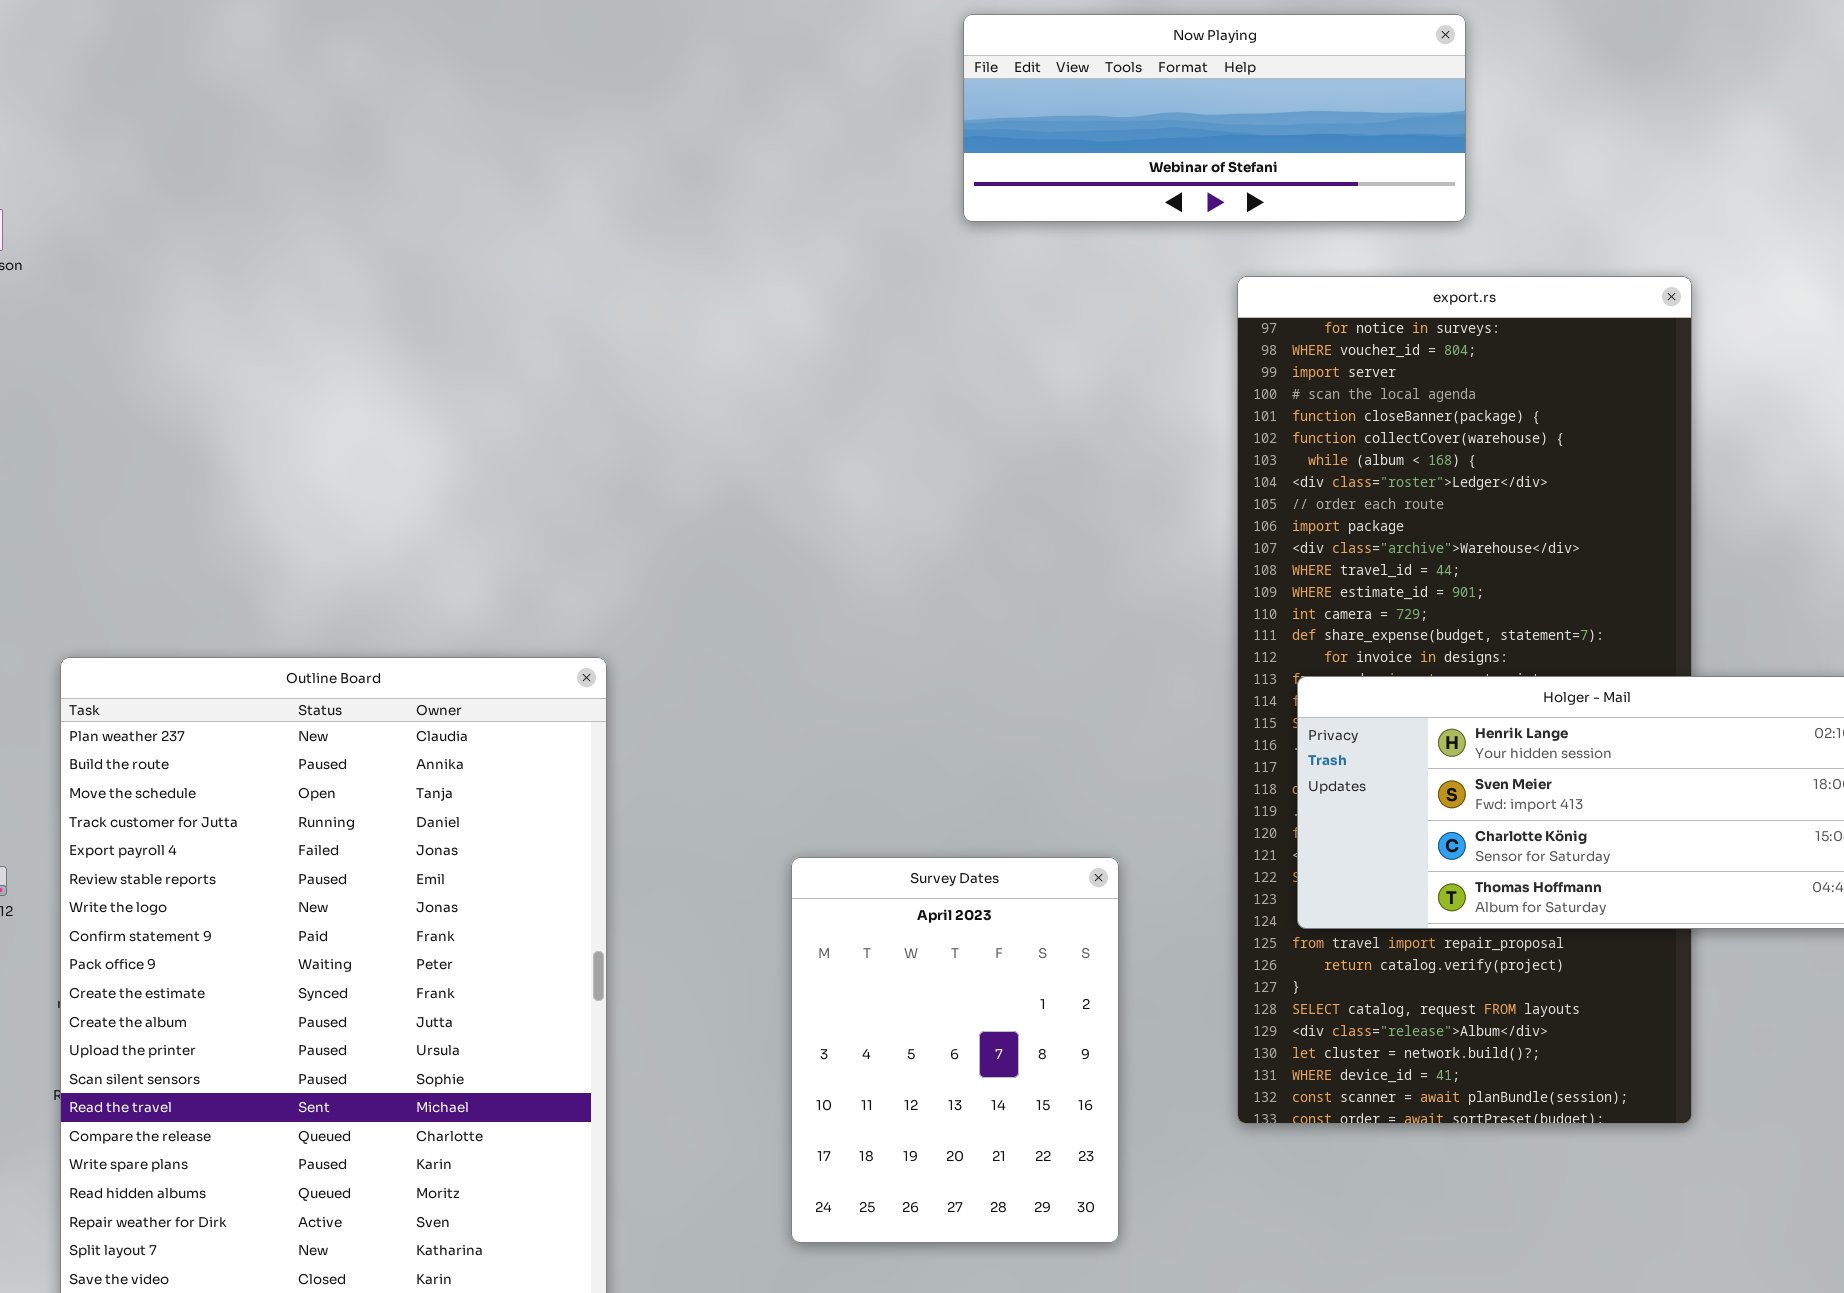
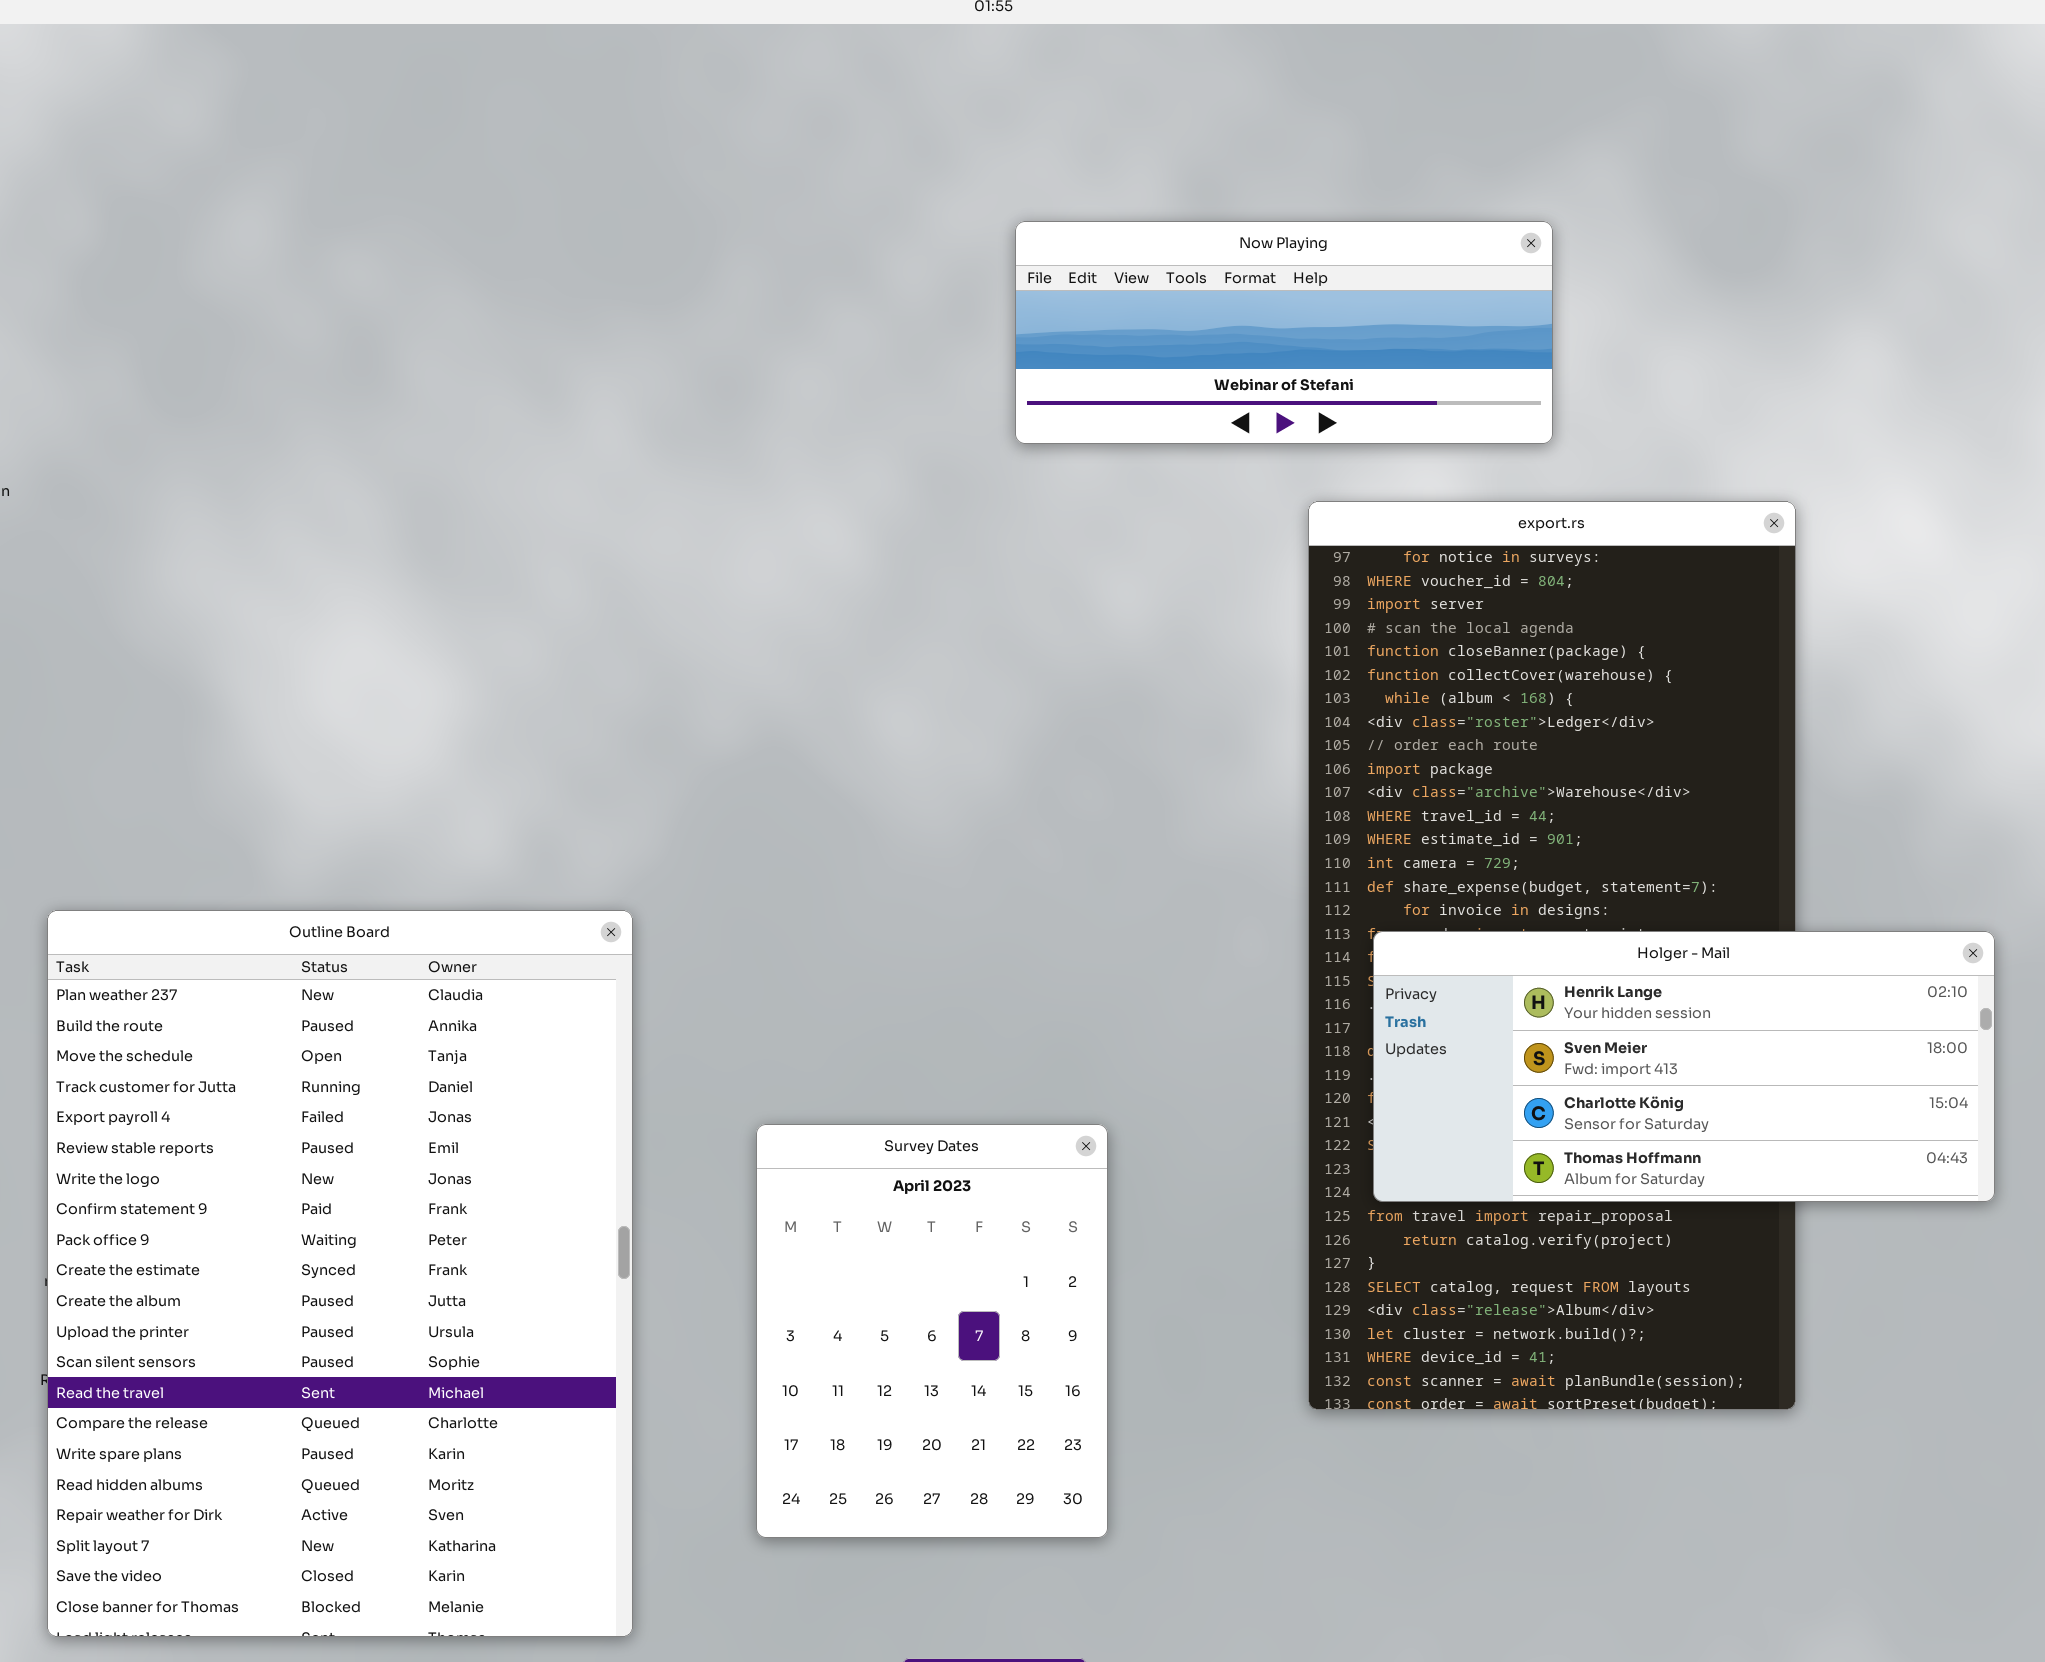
Survey Dates: [791,857,1119,1243] -> [756,1124,1108,1538], moved

